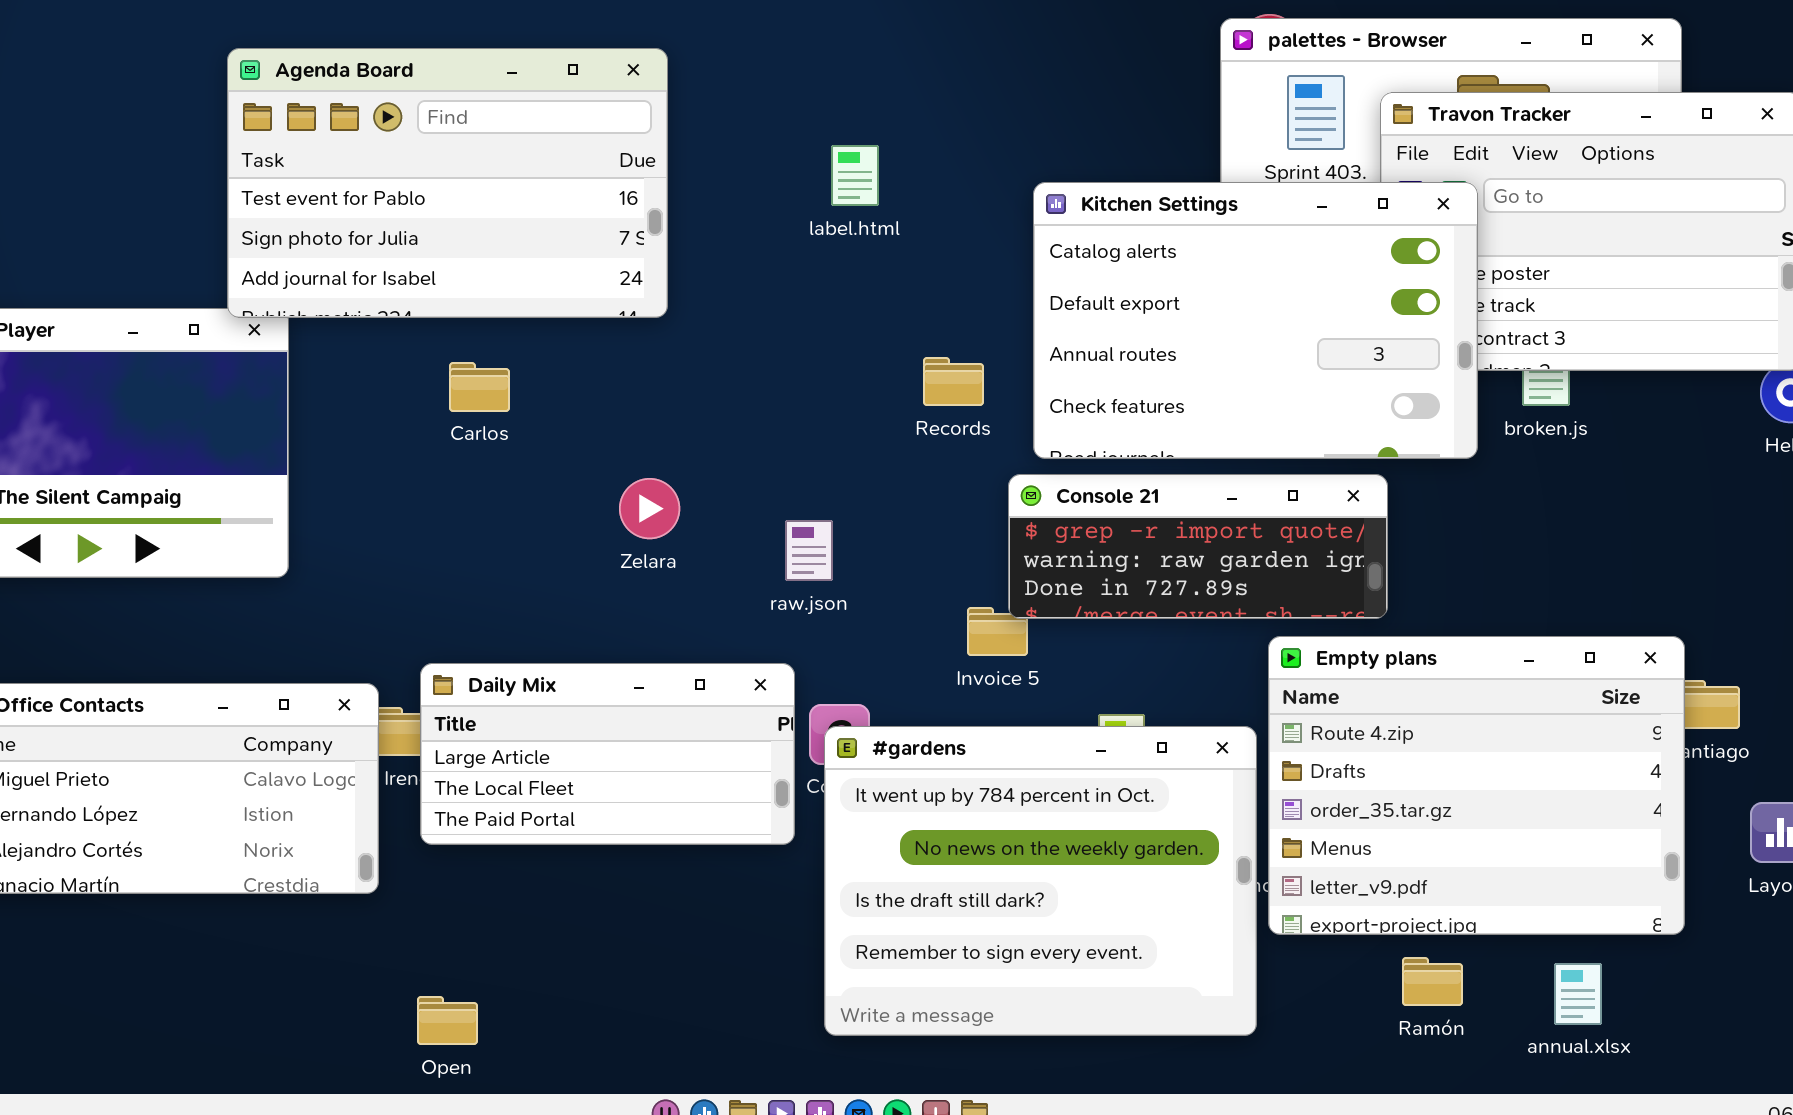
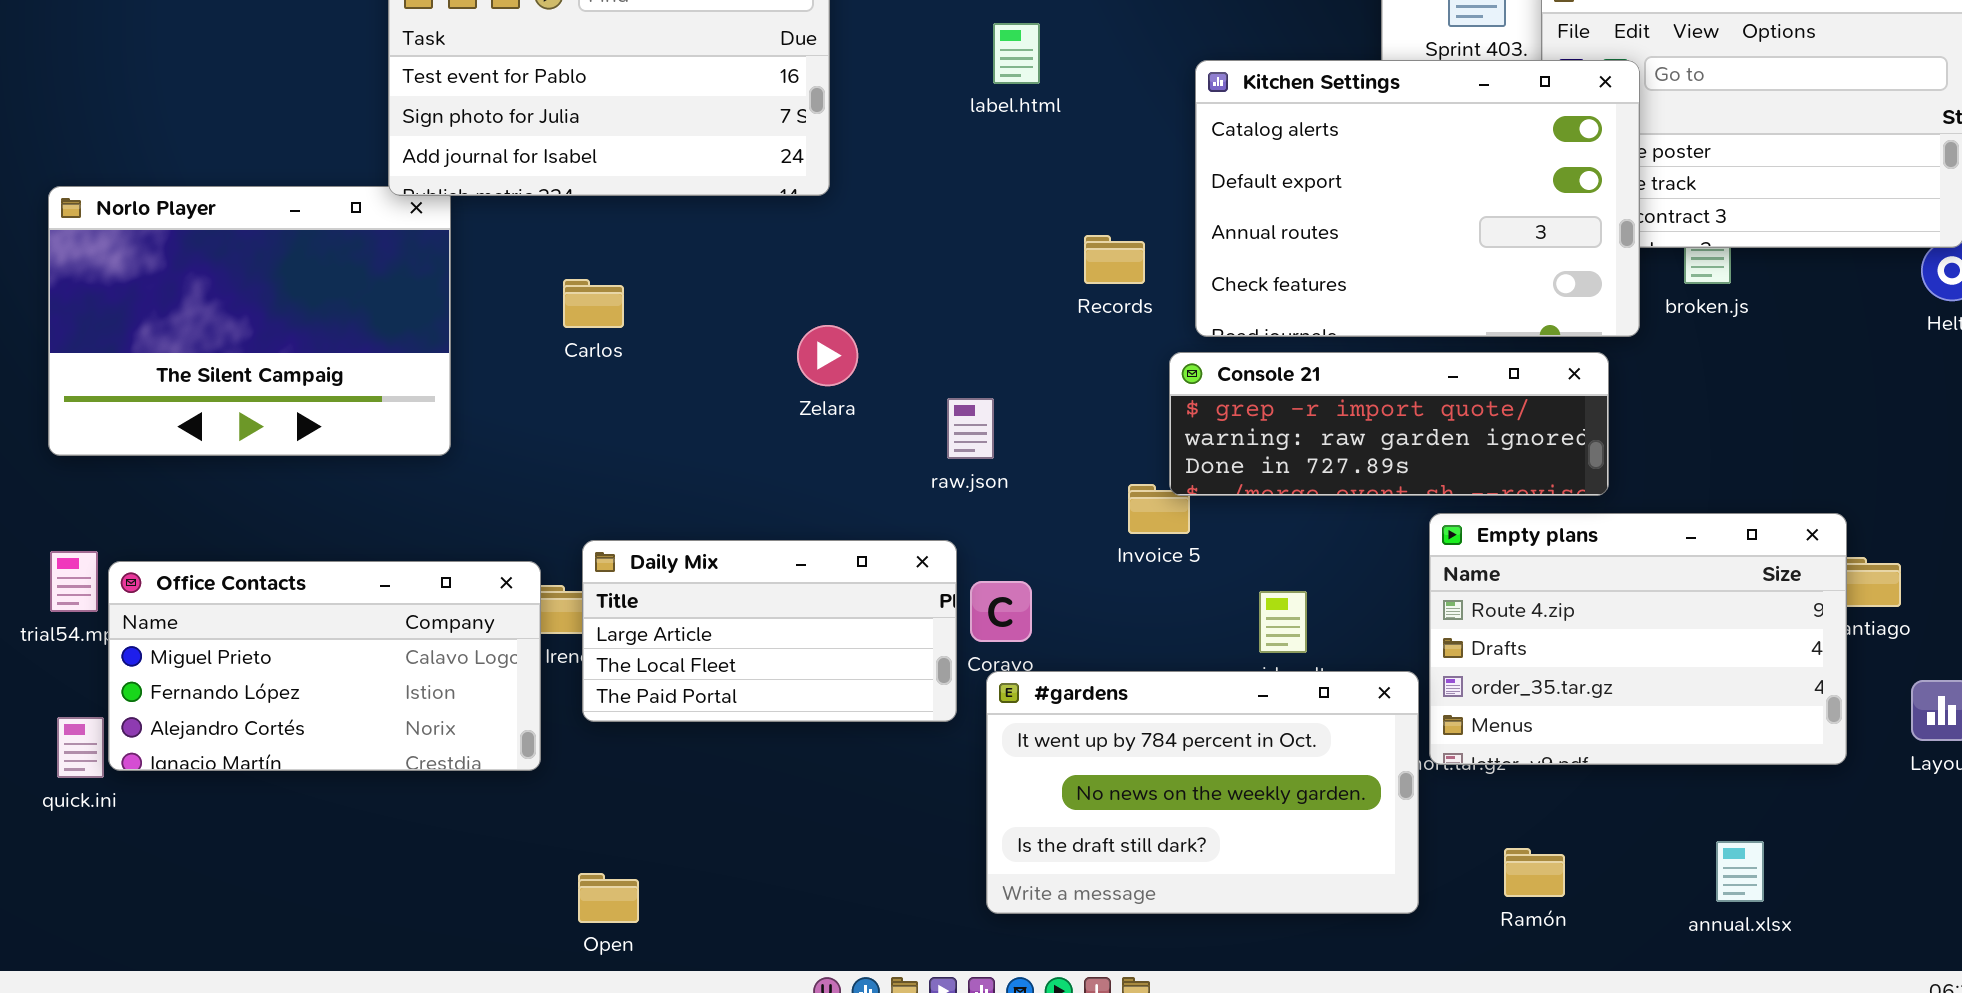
Carlos: [449,362,510,412] -> [563,279,624,328], moved
Console 21: [1008,474,1388,619] -> [1169,352,1609,496], resized
Zelara: [619,478,680,539] -> [797,325,858,386], moved
Empty plans: [1268,636,1685,935] -> [1429,513,1847,765], resized
#gardens: [824,726,1257,1036] -> [986,671,1419,914], resized
Ramón: [1402,957,1463,1006] -> [1504,848,1565,897], moved

